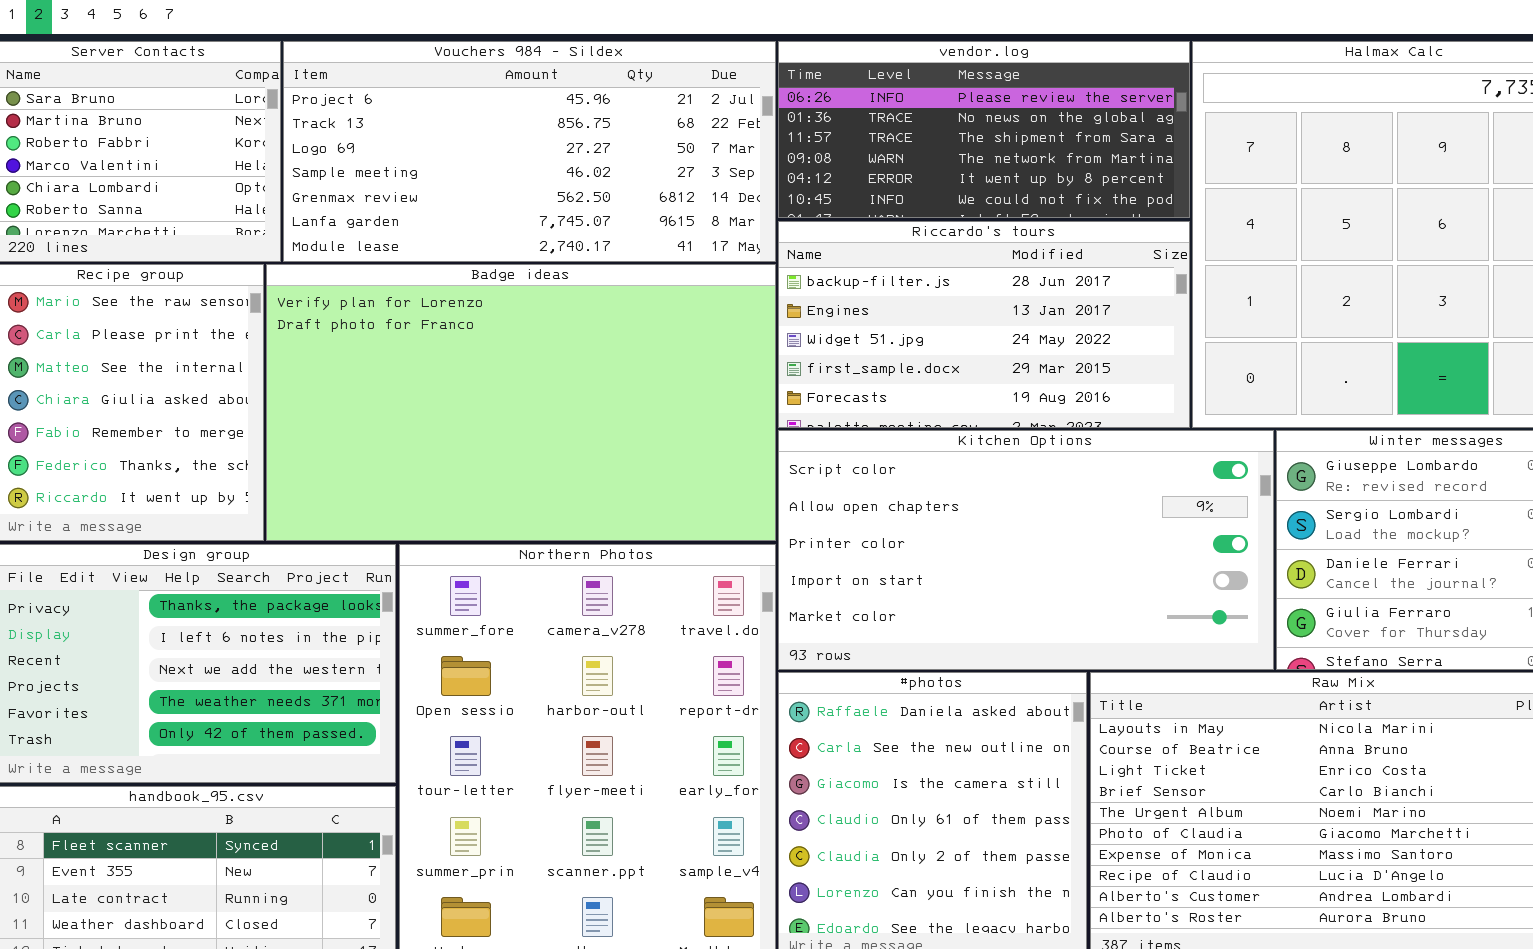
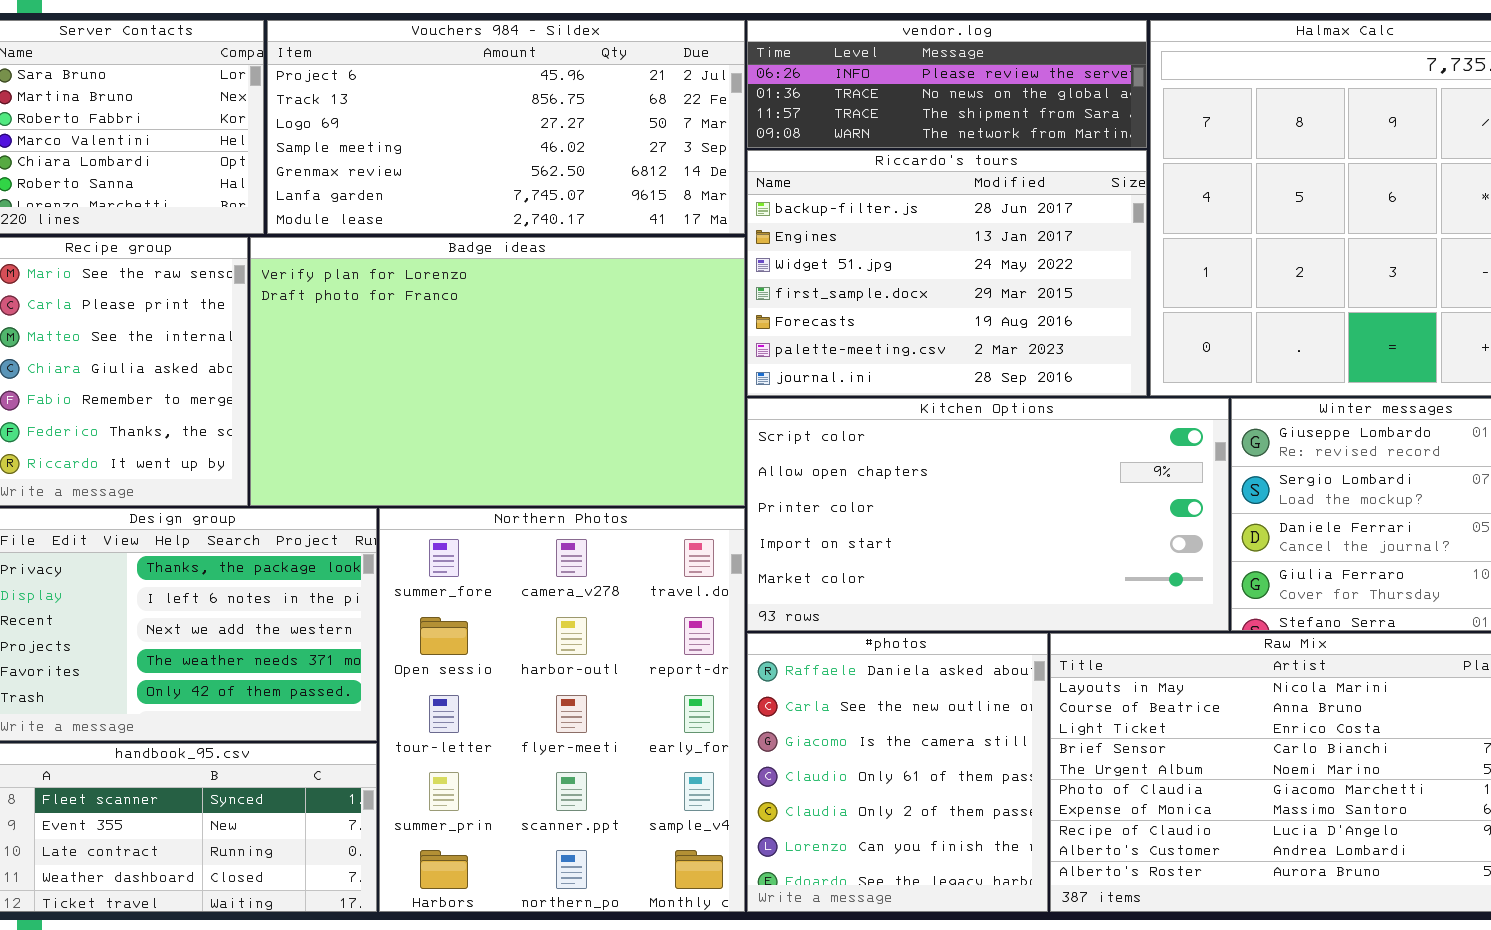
vendor.log: [778,41,1190,218] -> [747,20,1147,148], resized
Riccardo's tours: [778,221,1190,428] -> [747,150,1147,396], resized

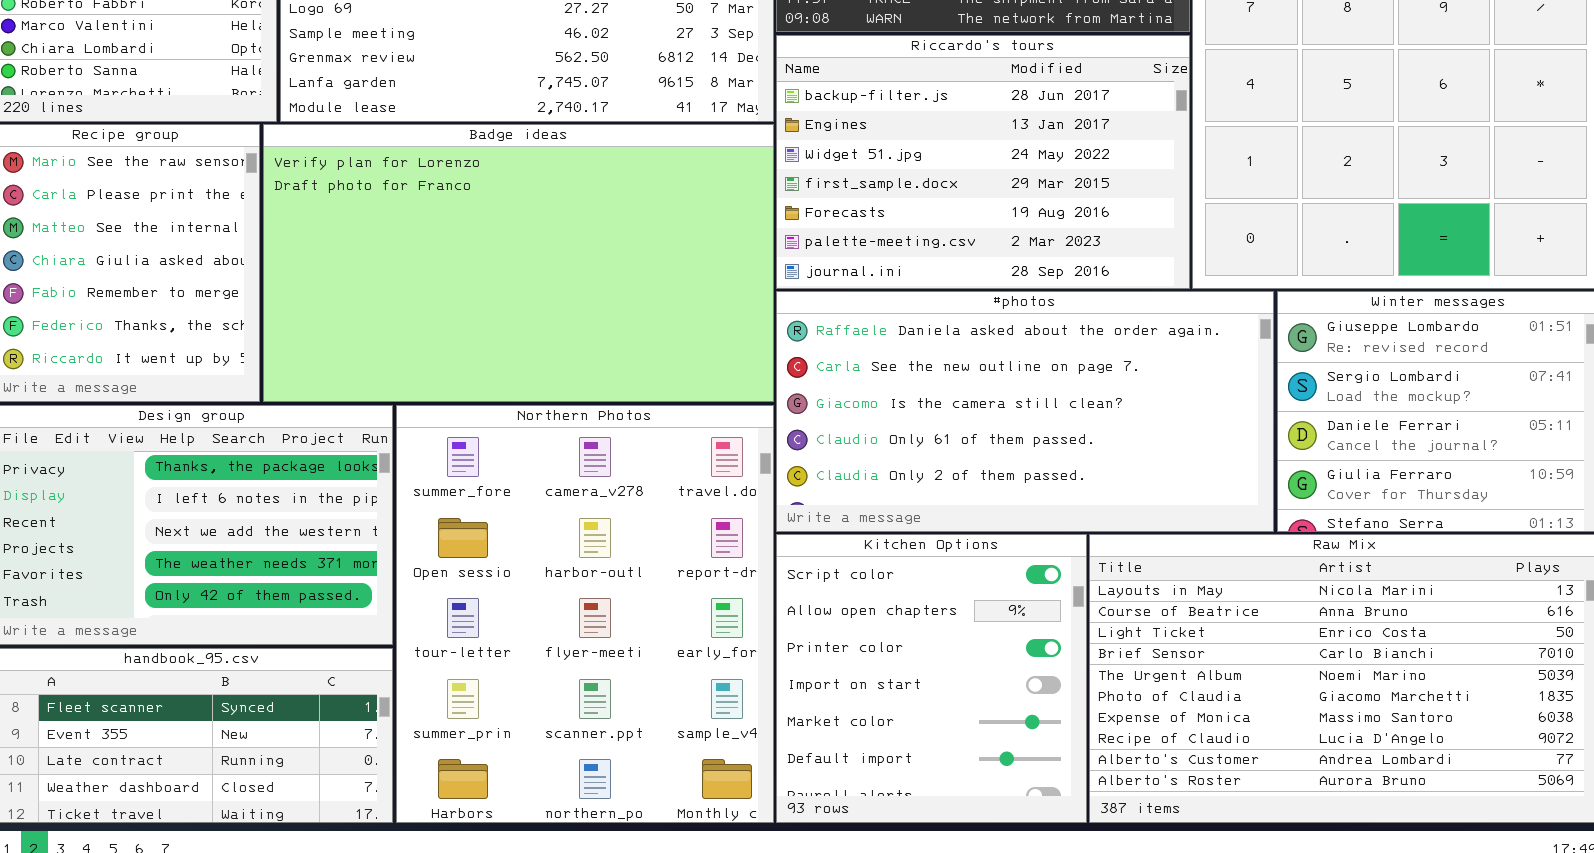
Kitchen Options: [747,398,1229,631] -> [776,534,1087,823], moved, resized
#photos: [747,633,1048,912] -> [776,291,1274,532], moved, resized

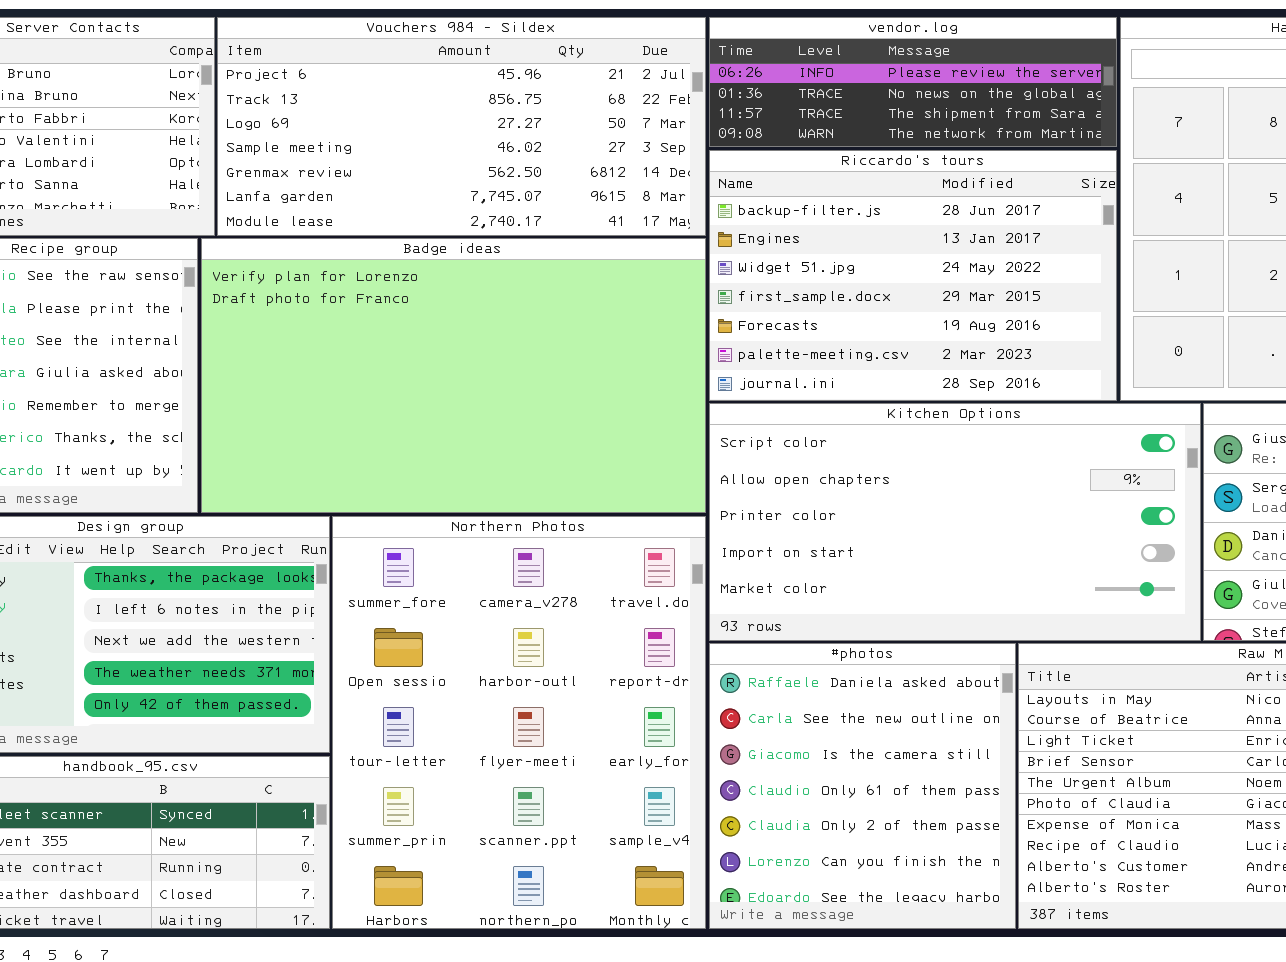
#photos: [776,291,1274,532] -> [709,643,1016,929], moved, resized
Kitchen Options: [776,534,1087,823] -> [709,403,1201,641], moved, resized

